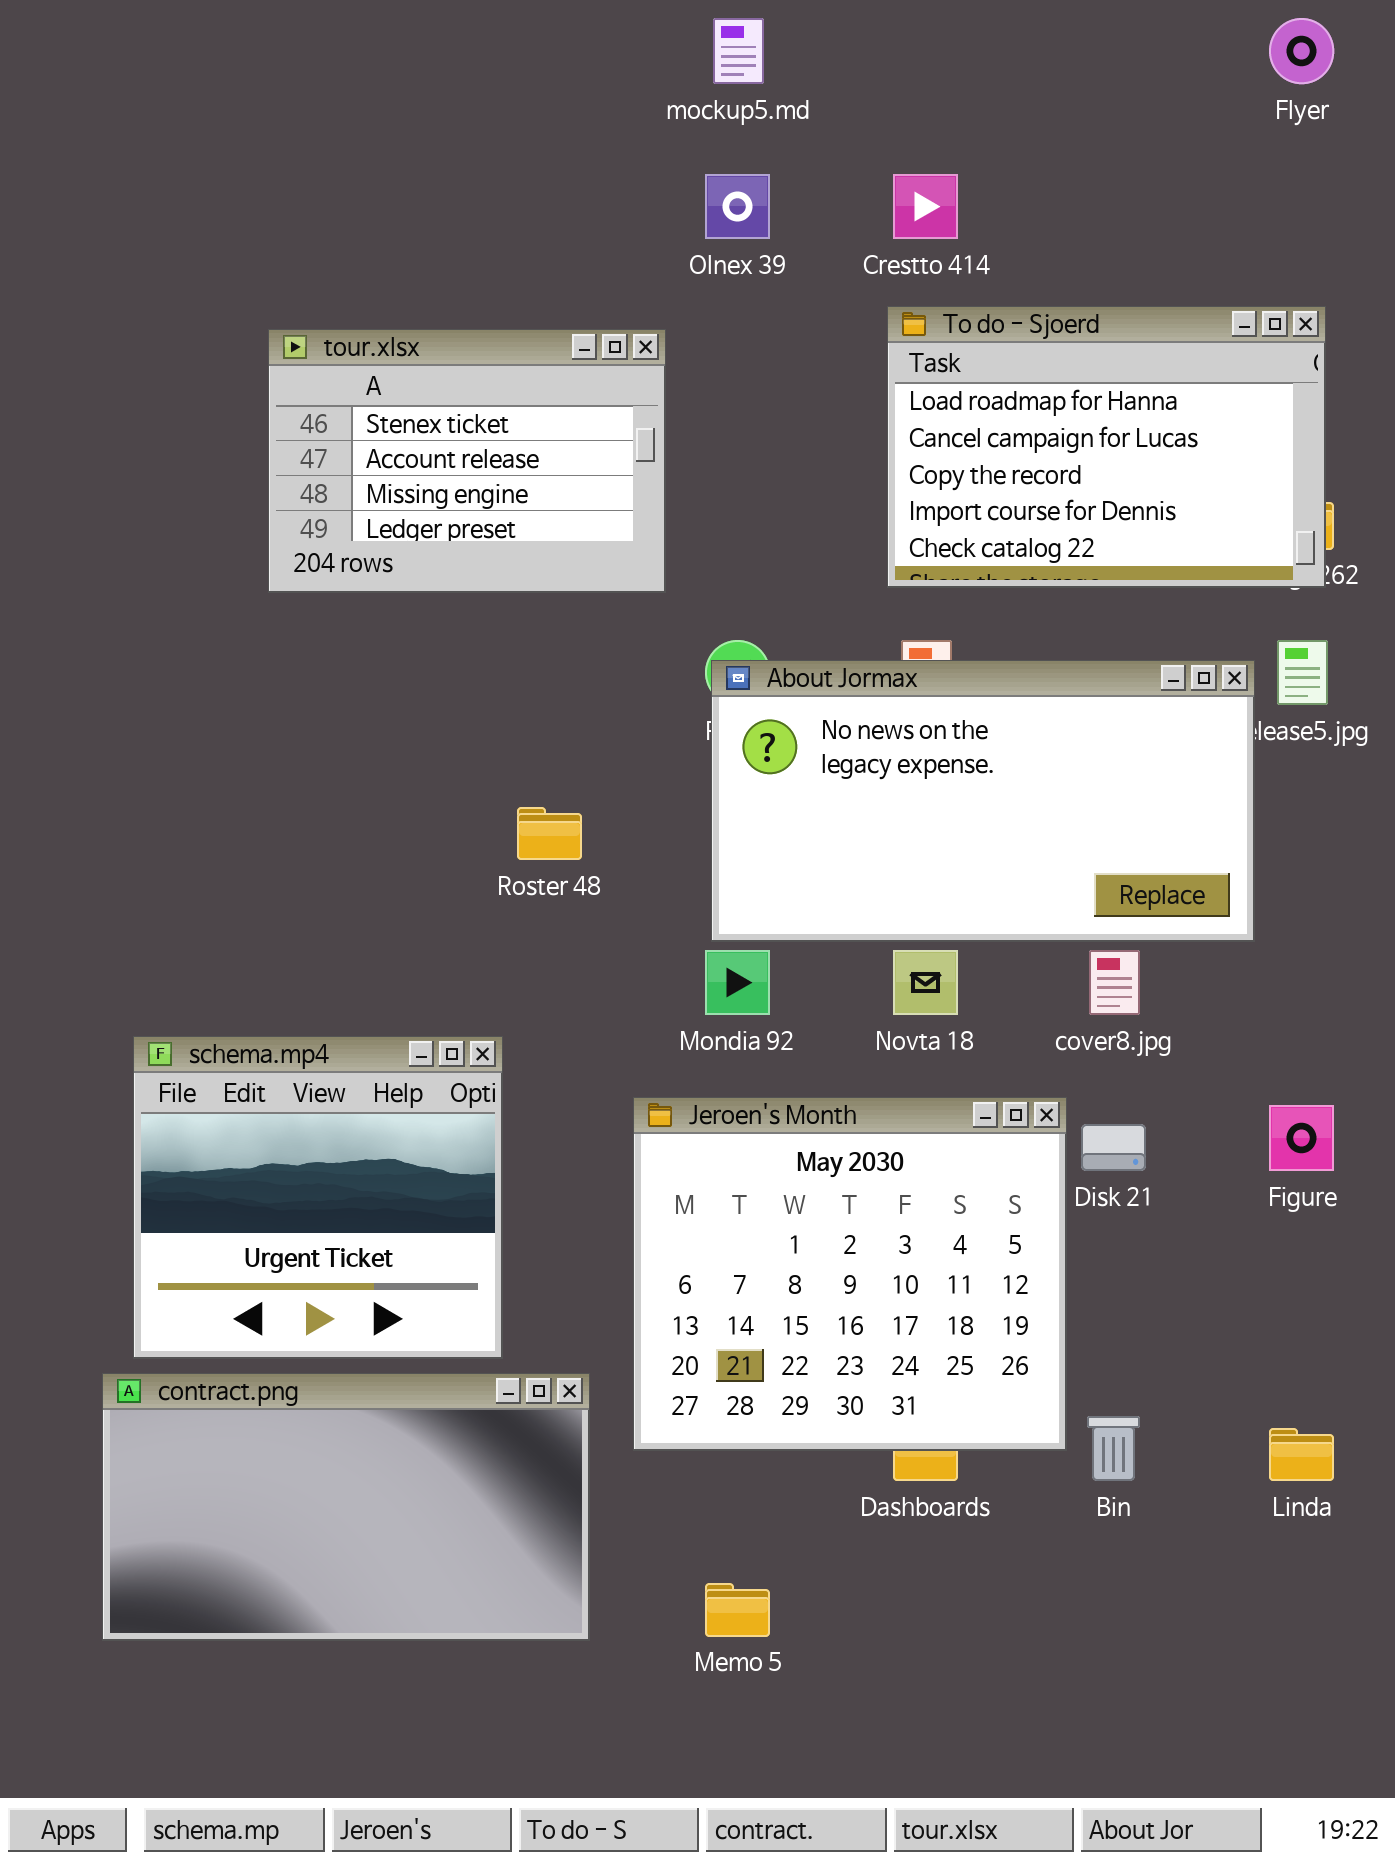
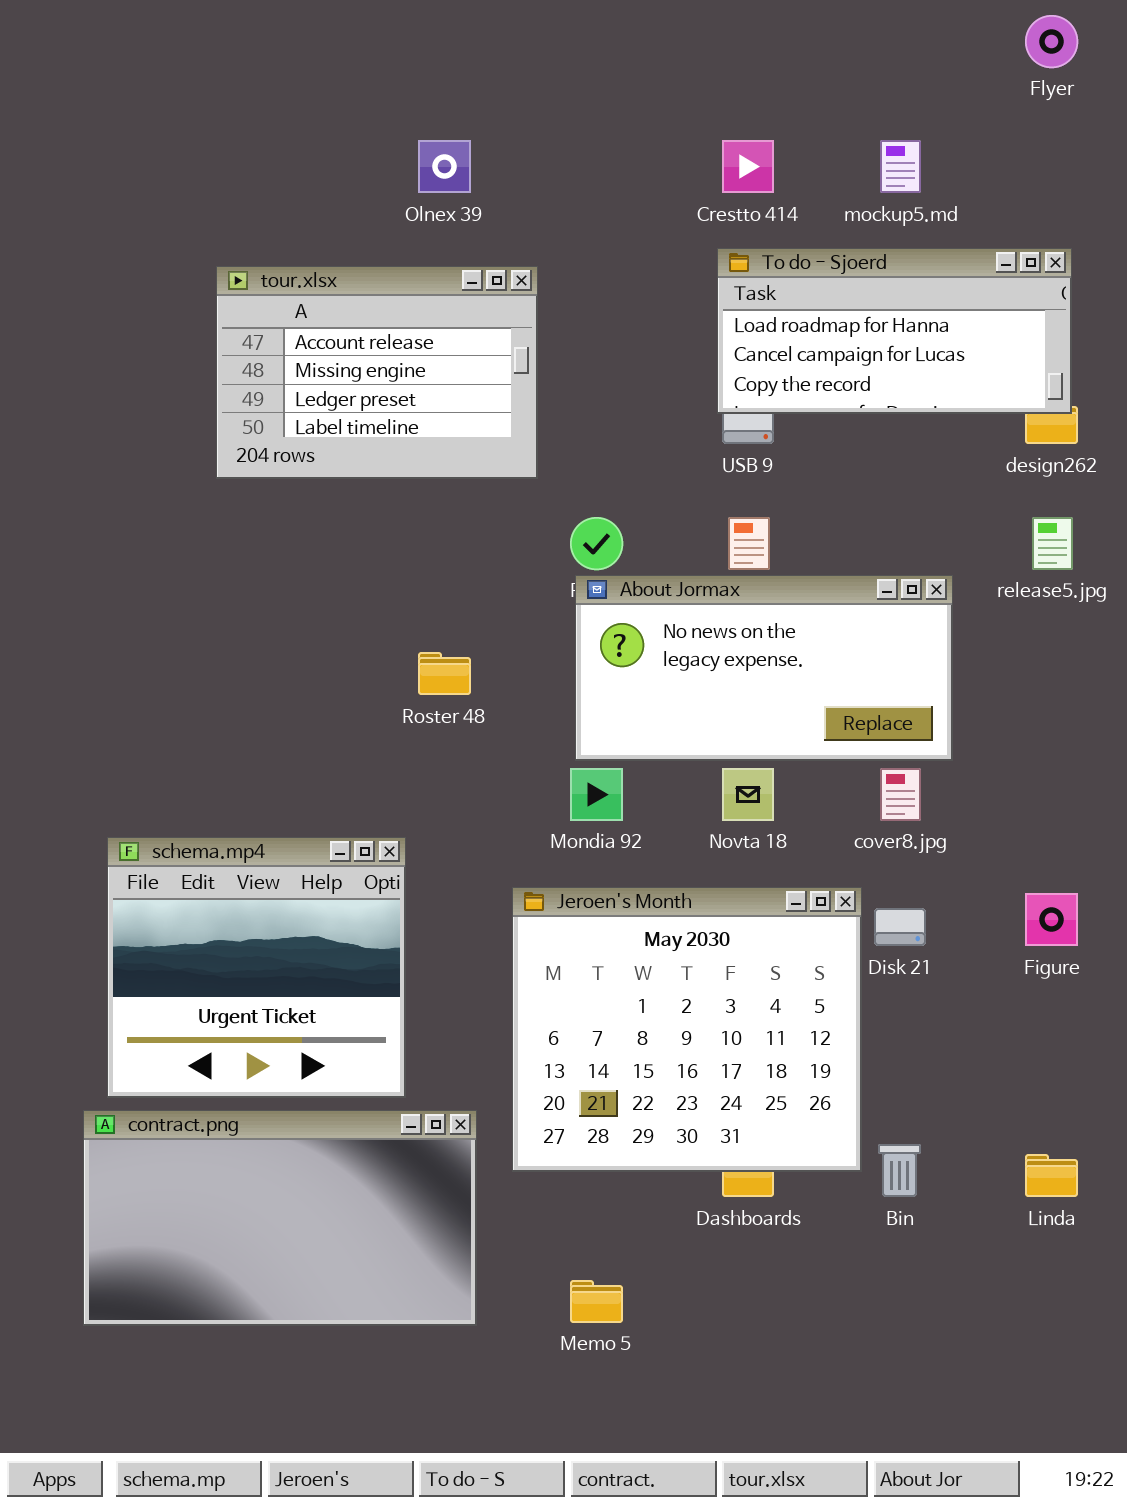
mockup5.md: [713,18,764,84] -> [880,140,921,193], moved
Olnex 39: [705,174,770,239] -> [418,140,471,193], moved
To do - Sjoerd: [887,306,1326,588] -> [717,248,1072,414], resized
tour.xlsx: [268,329,666,593] -> [216,266,538,479], scrolled down 1 row
About Jormax: [711,660,1255,942] -> [575,575,953,761], resized

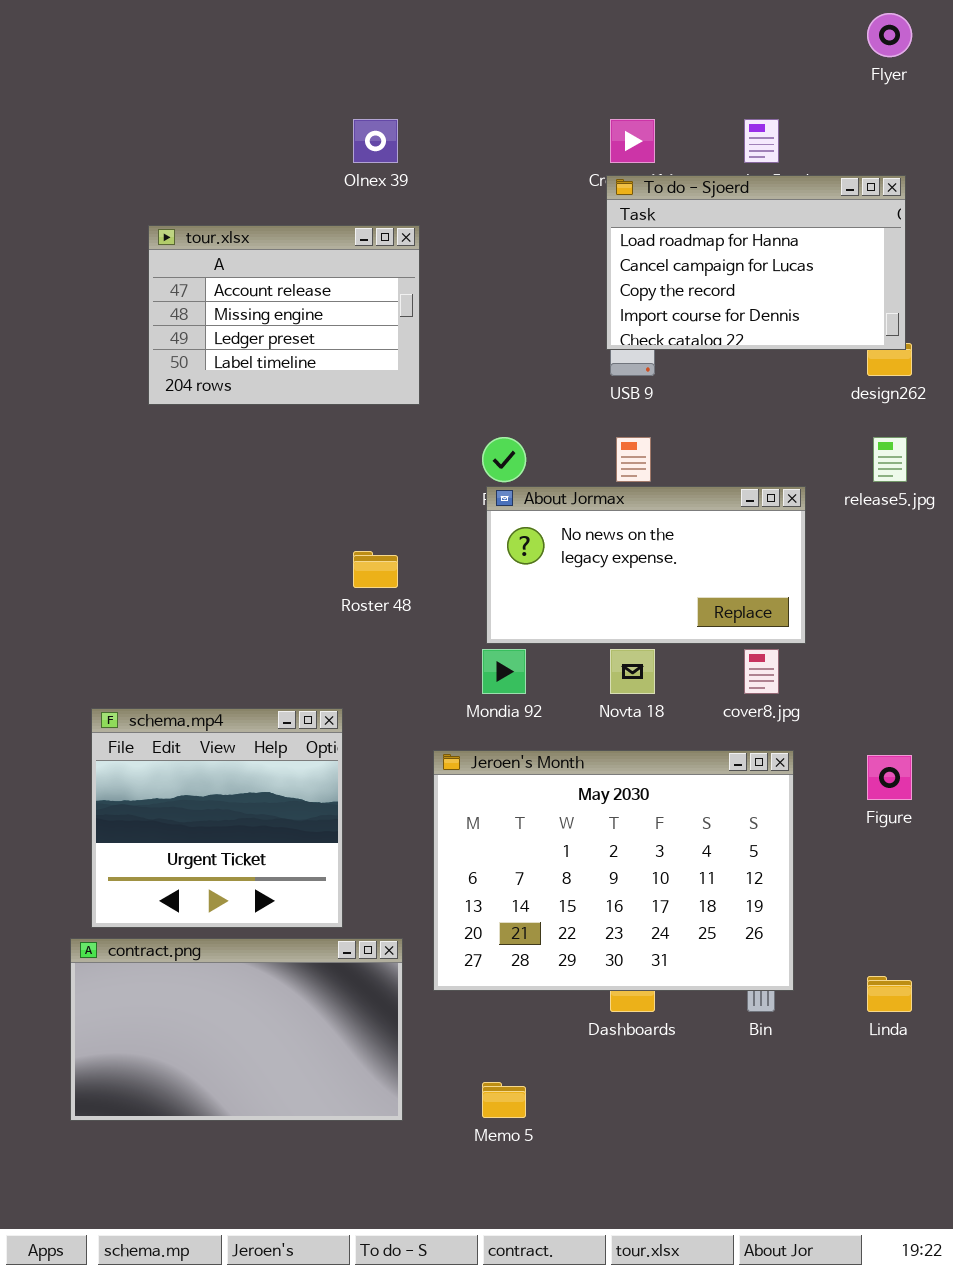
To do - Sjoerd: [717,248,1072,414] -> [606,175,906,350], resized
tour.xlsx: [216,266,538,479] -> [148,225,420,405], moved
Jeroen's Month: [512,887,862,1172] -> [433,750,794,991], resized

